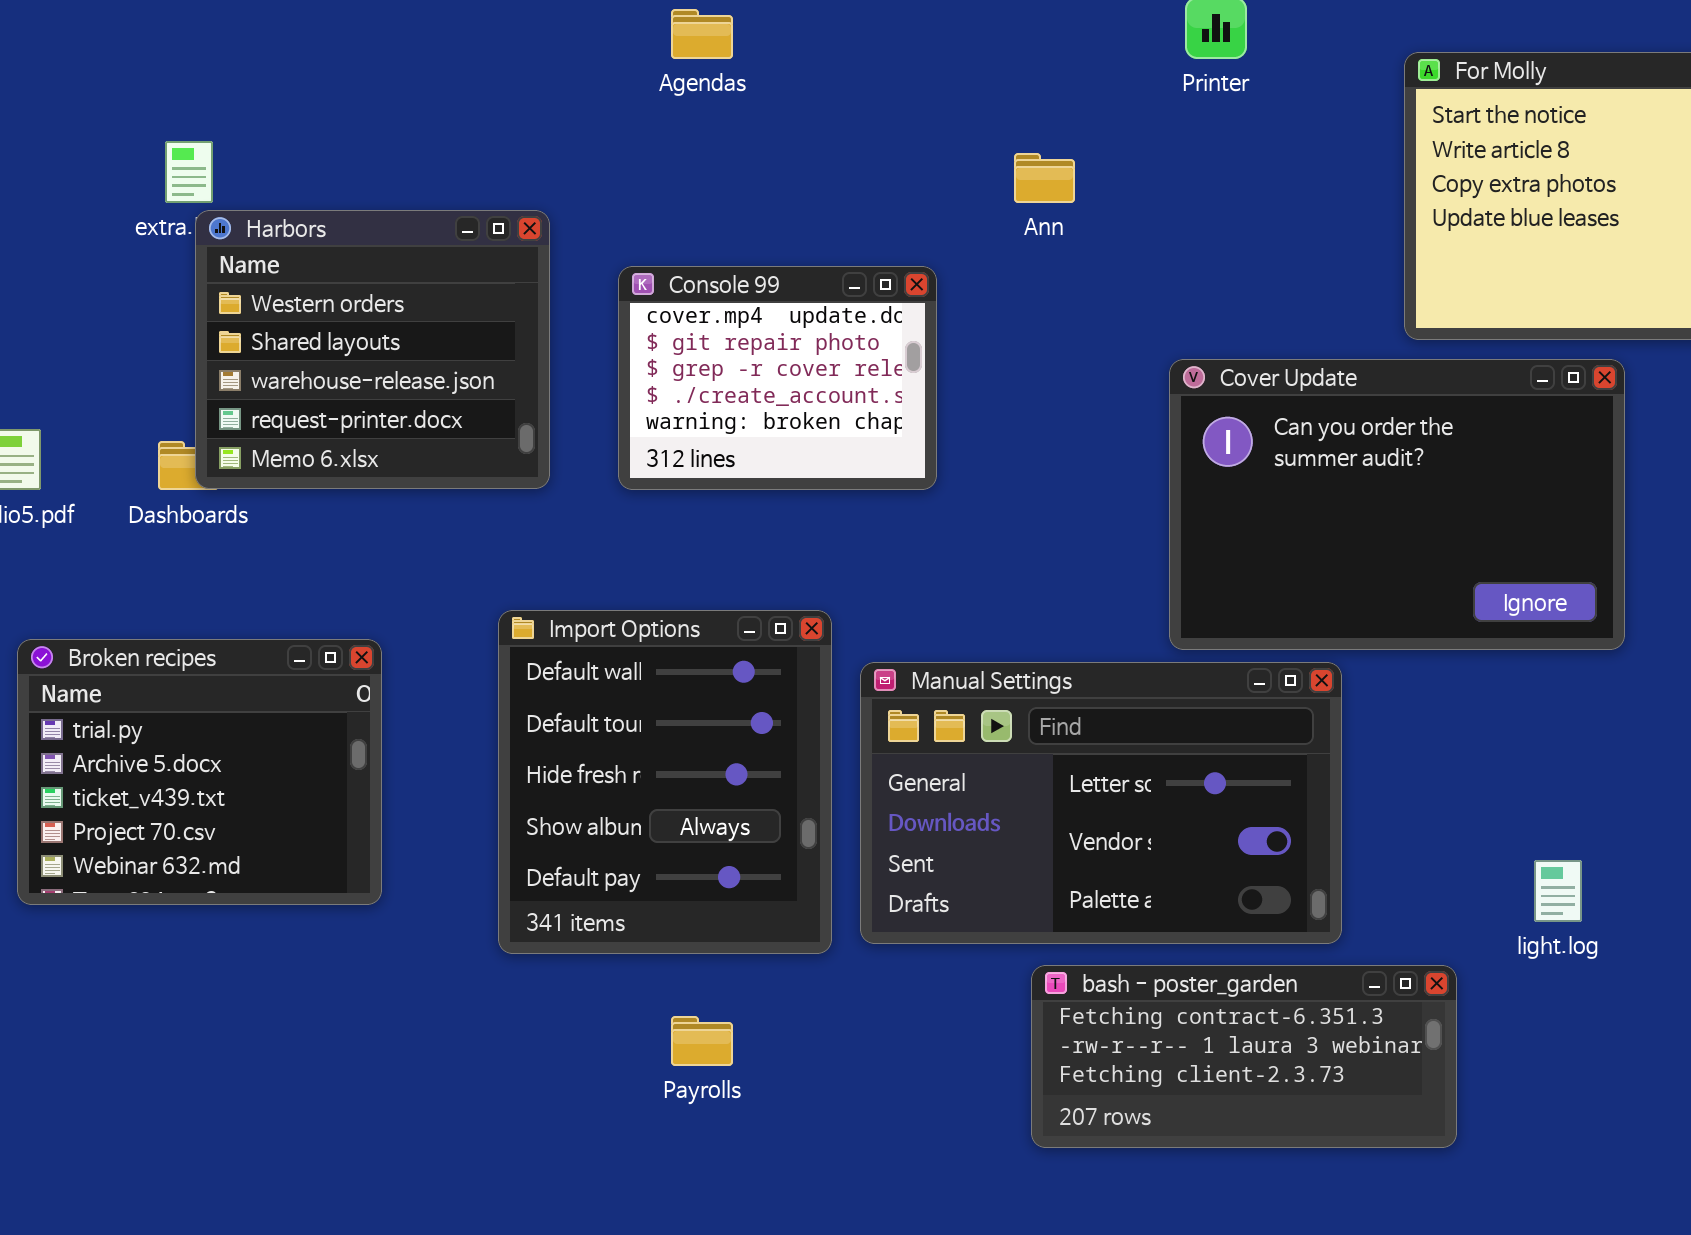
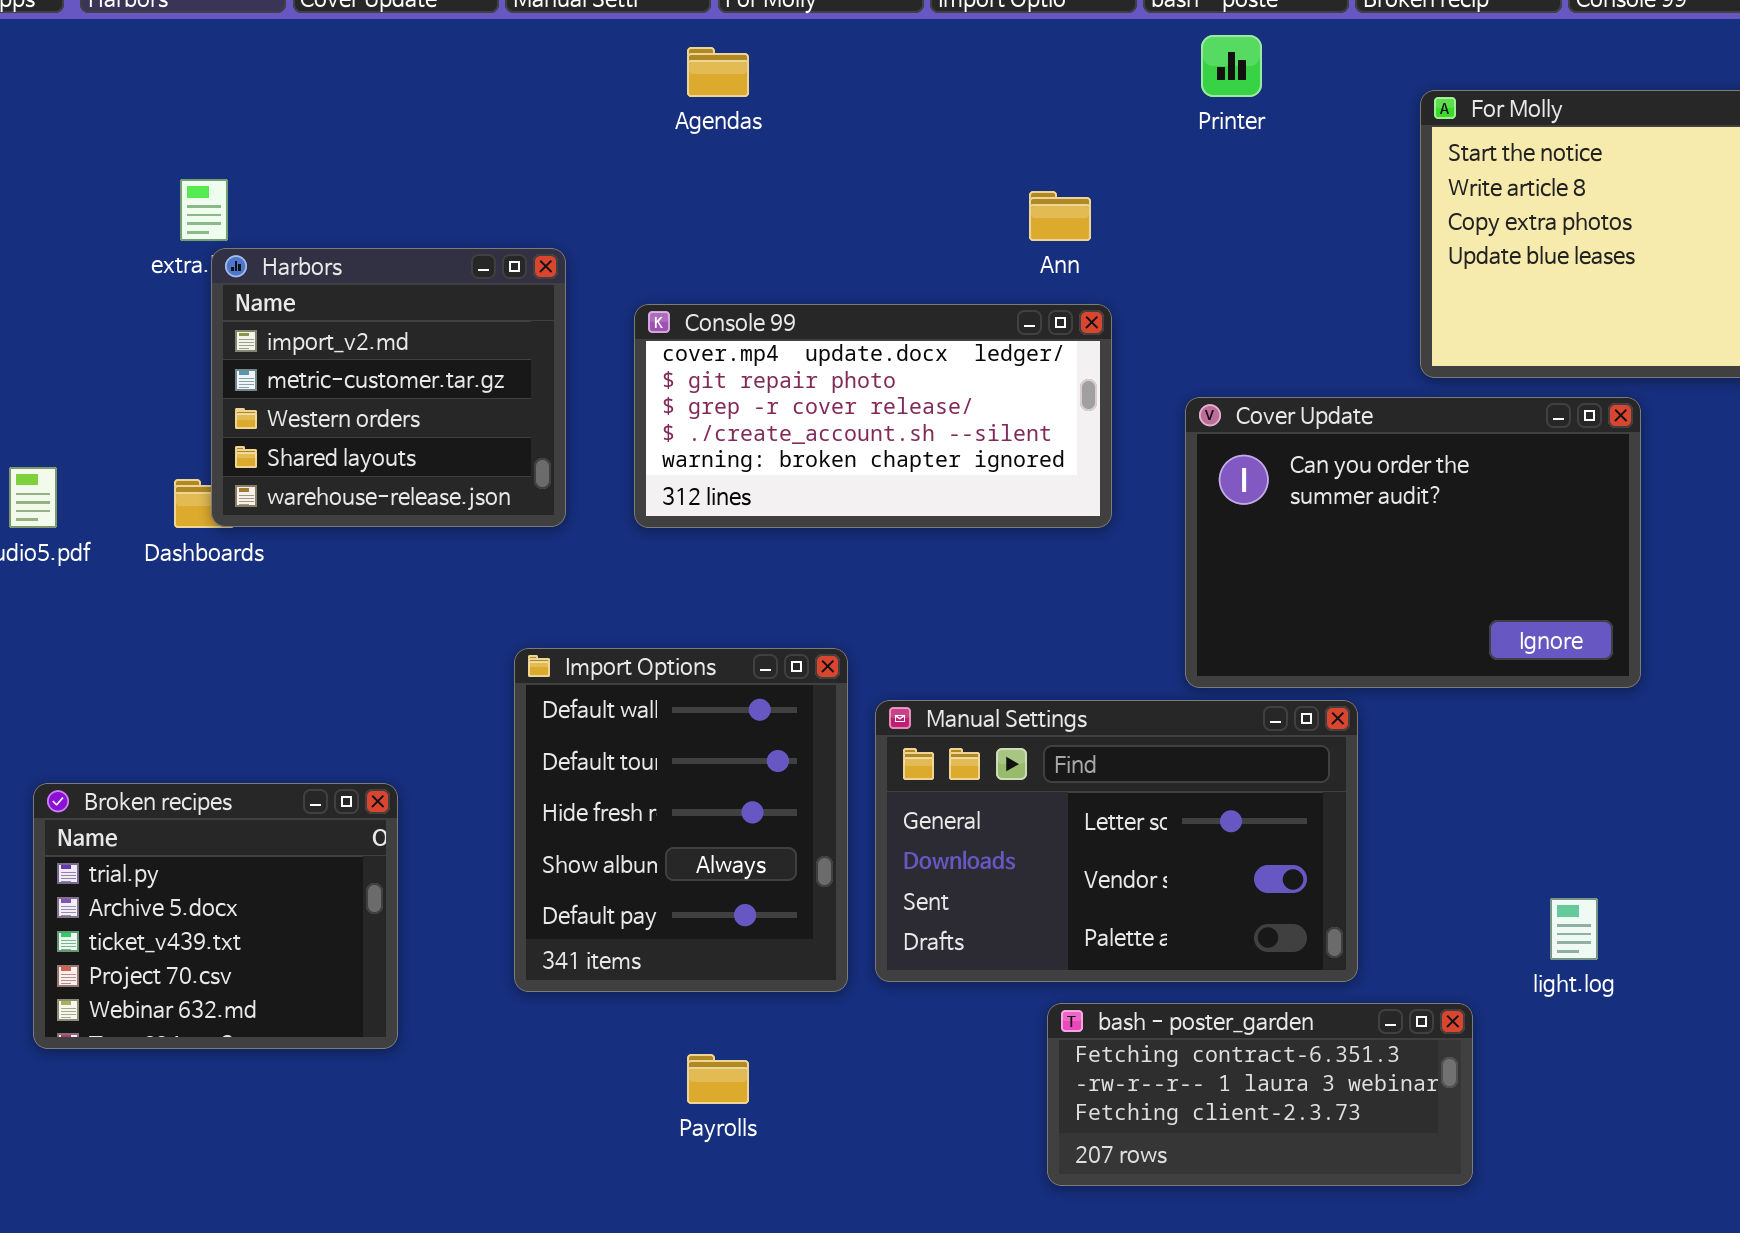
Harbors: [195,210,550,489] -> [211,248,566,527], scrolled up 2 rows
Console 99: [618,266,937,490] -> [634,304,1112,528], resized
Broken recipes: [17,639,382,905] -> [33,783,398,1049], moved

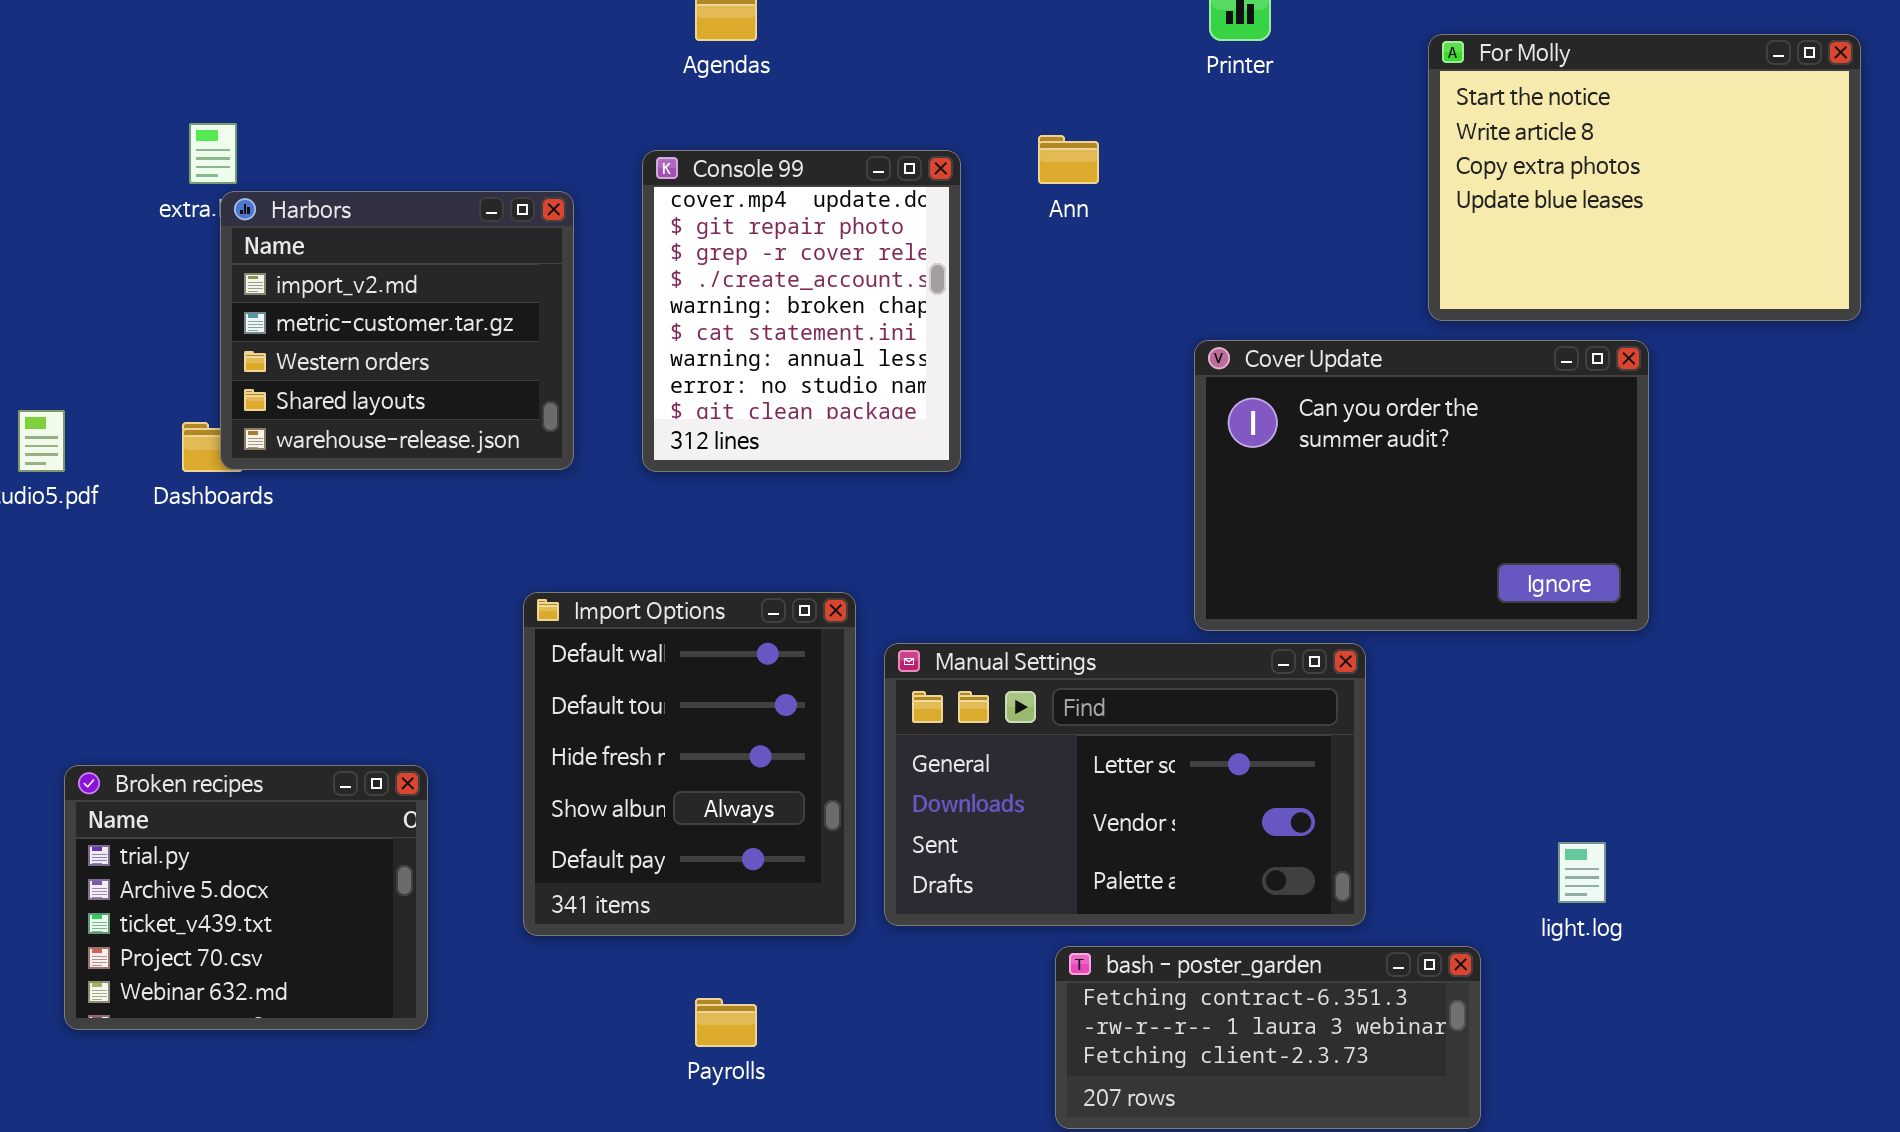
Console 99: [634,304,1112,528] -> [642,150,961,472], resized
Broken recipes: [33,783,398,1049] -> [64,765,428,1030], moved

